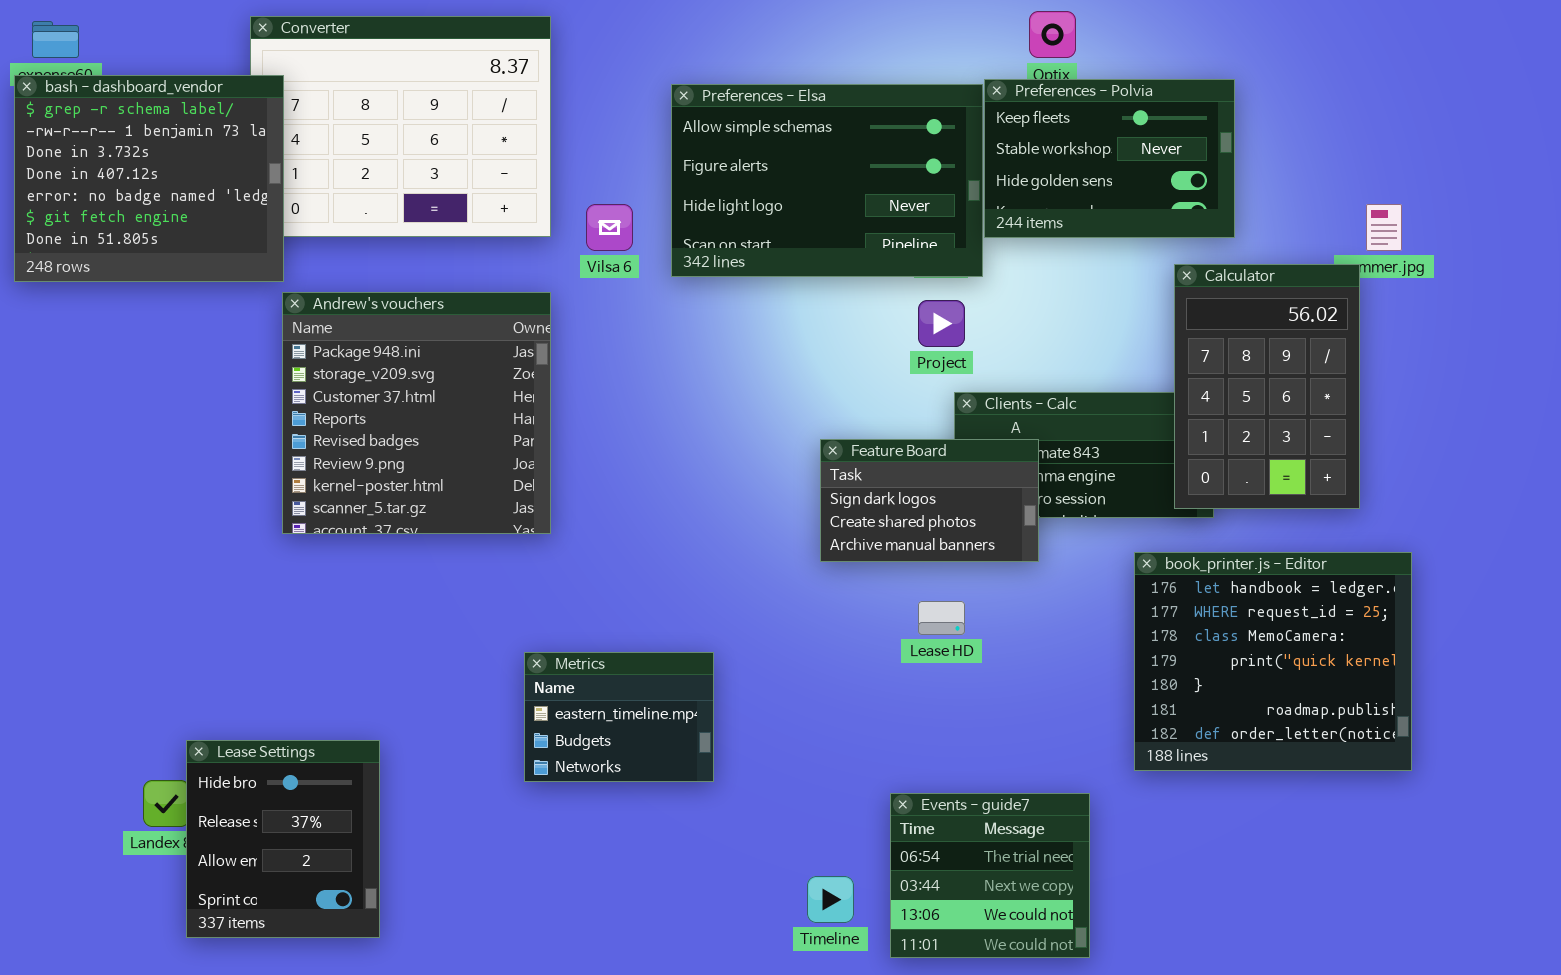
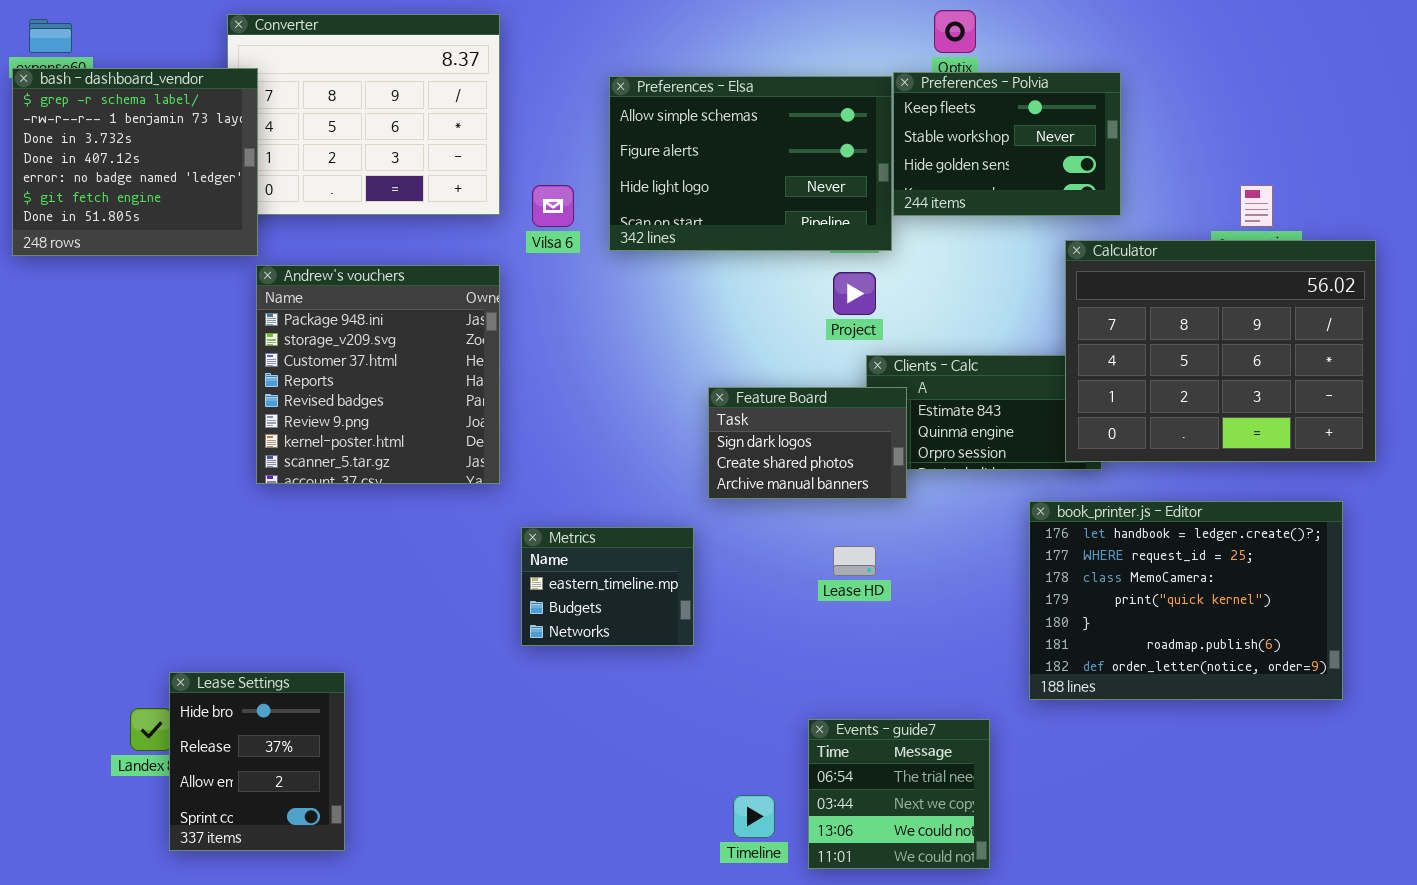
Calculator: [1174,264,1360,509] -> [1065,240,1376,462], resized
Feature Board: [820,439,1039,562] -> [708,387,907,499], moved
book_printer.js - Editor: [1134,552,1412,771] -> [1029,501,1343,700], resized
Metrics: [524,652,714,782] -> [521,527,694,646], moved

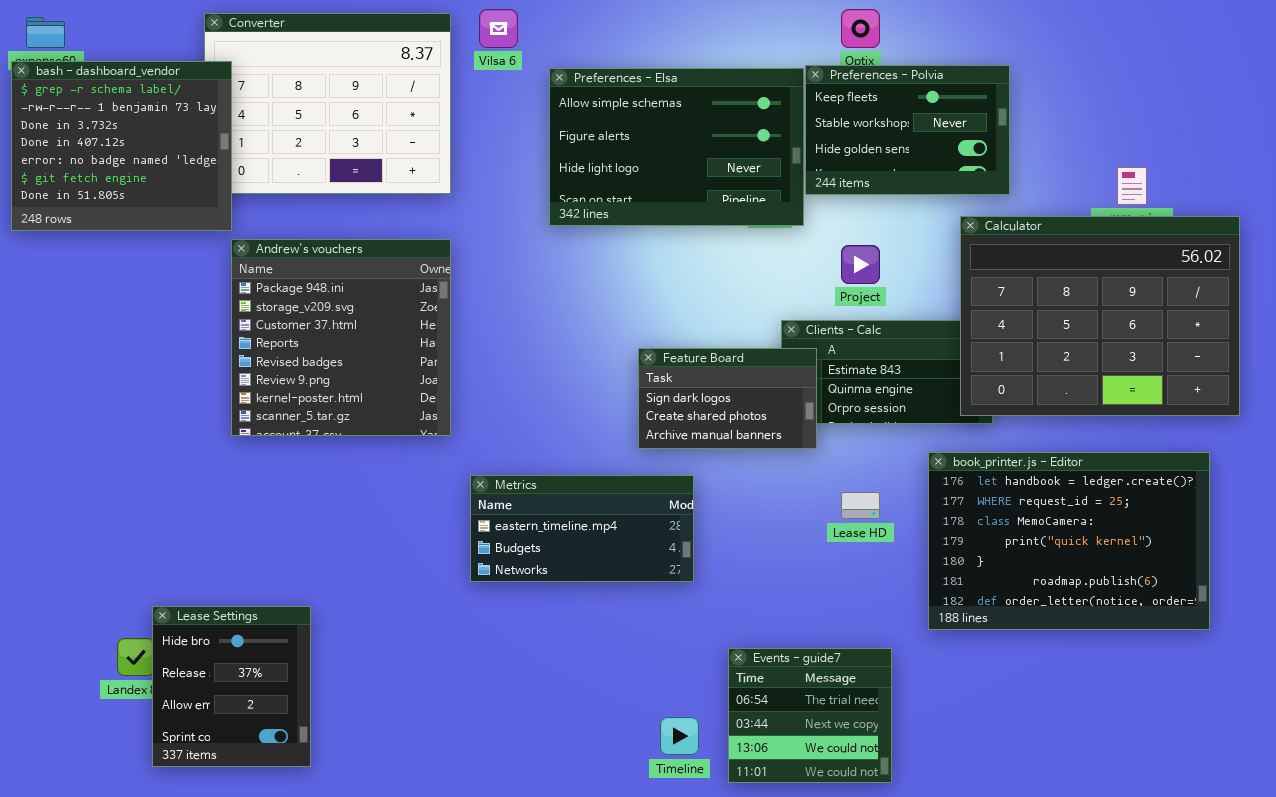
Vilsa 6: [532,185,574,227] -> [479,9,518,48], moved
Project: [833,272,876,315] -> [841,245,880,284], moved
Metrics: [521,527,694,646] -> [470,475,694,582], resized
Lease HD: [833,546,876,576] -> [841,492,880,519], moved

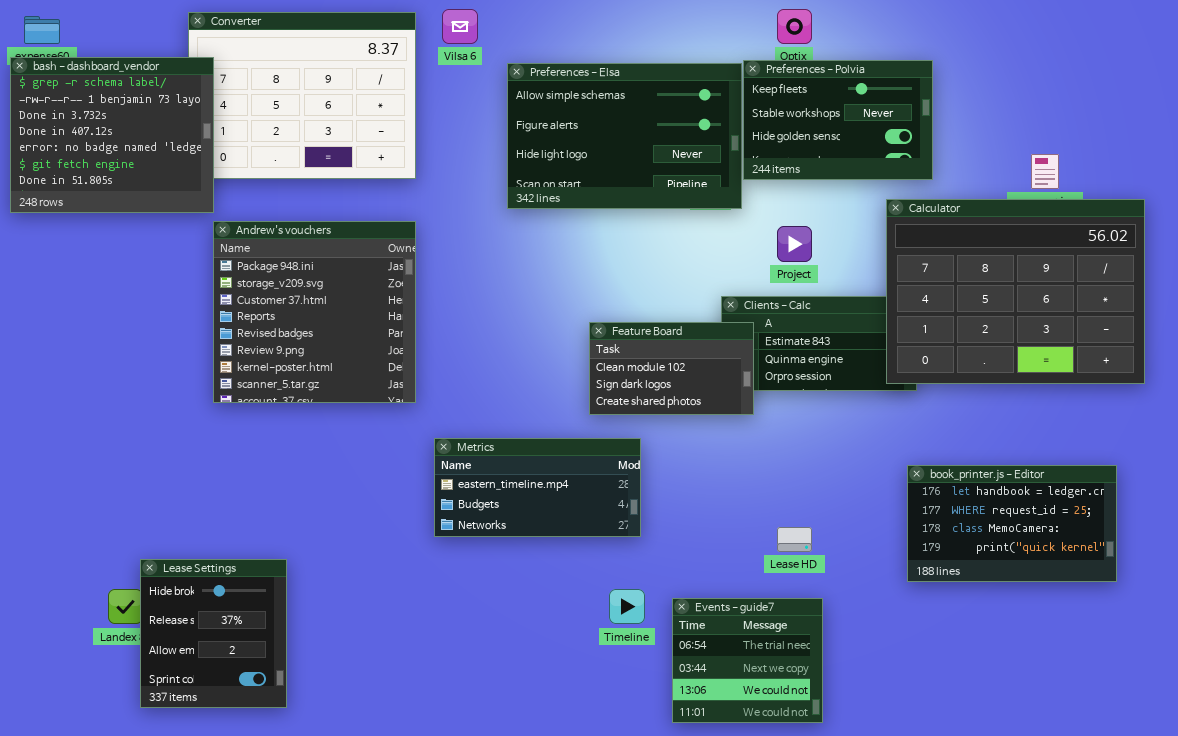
Feature Board: [638,348,817,449] -> [589,322,754,415], scrolled up 1 row
book_printer.js - Editor: [928,452,1210,630] -> [907,465,1117,582], resized
Lease HD: [841,492,880,519] -> [777,527,812,552], moved
Timeline: [660,717,699,755] -> [609,589,645,624], moved

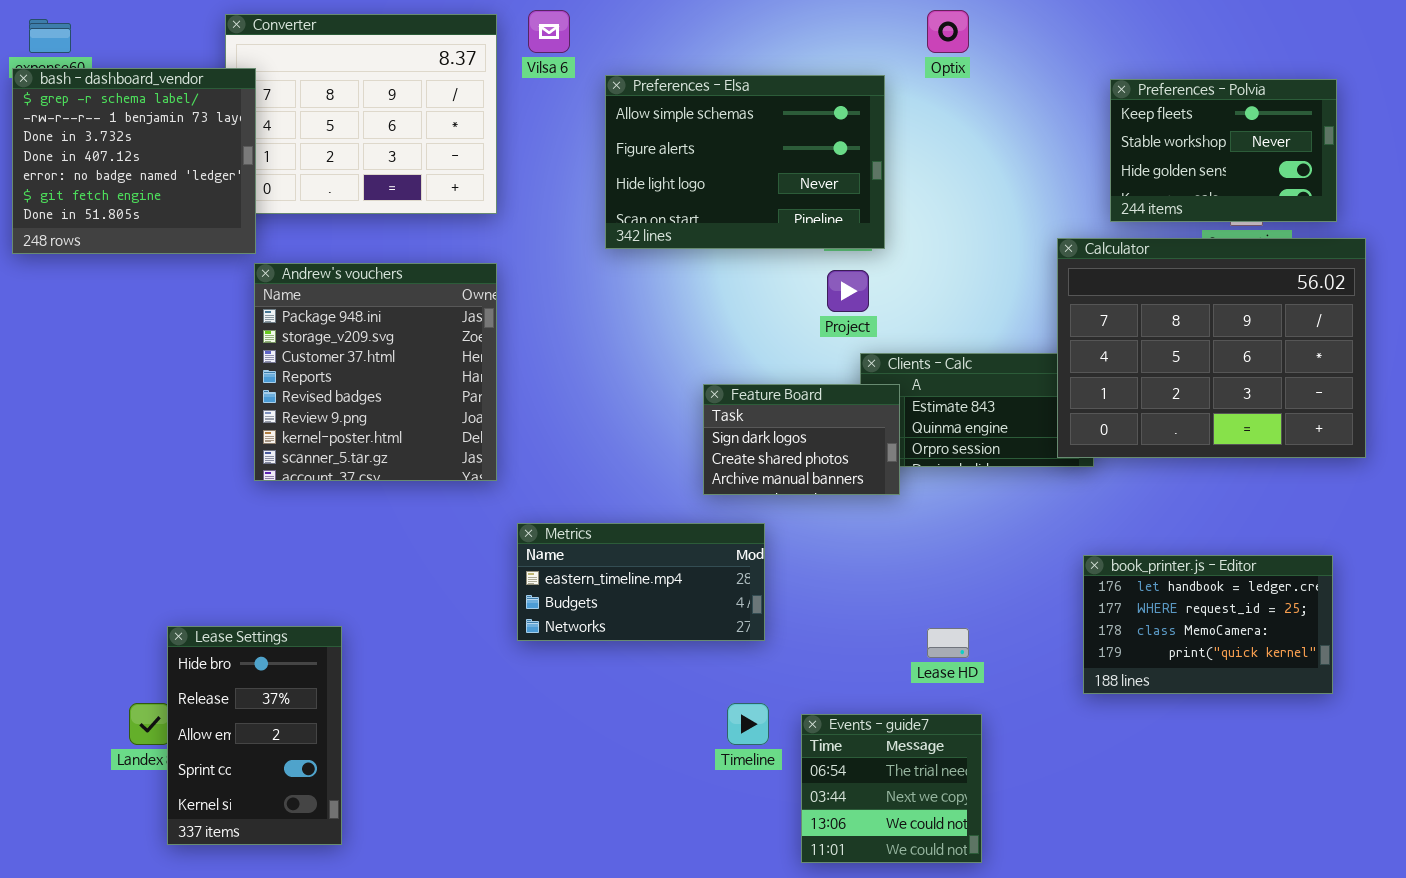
Preferences - Polvia: [743,60,933,180] -> [1110,79,1337,222], moved
Project: [777,226,812,262] -> [827,270,869,312], moved
Feature Board: [589,322,754,415] -> [703,384,900,495], scrolled down 1 row
Lease Settings: [140,559,287,708] -> [167,626,342,845], resized

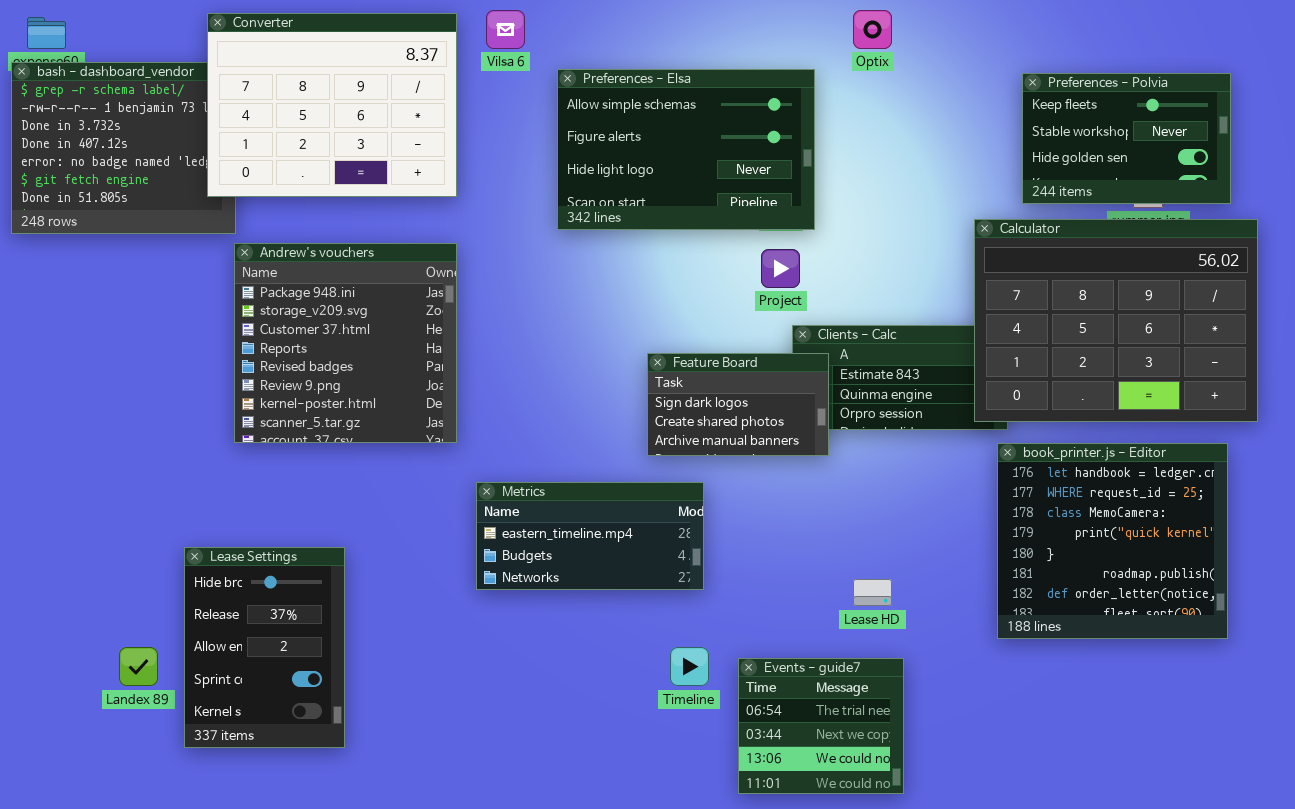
Converter: [225,14,497,214] -> [207,13,457,197], raised
book_printer.js - Editor: [1083,555,1333,694] -> [997,443,1228,639], resized
Lease Settings: [167,626,342,845] -> [184,547,345,748], moved

